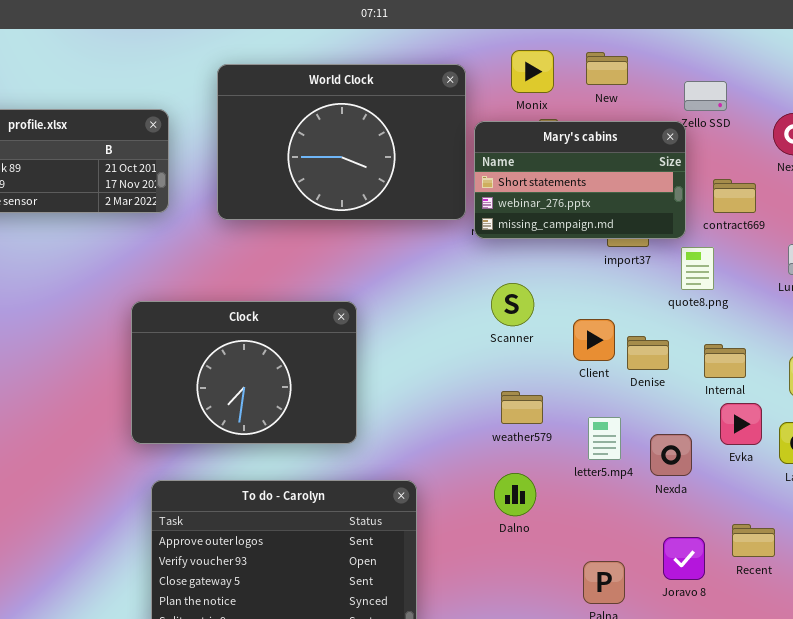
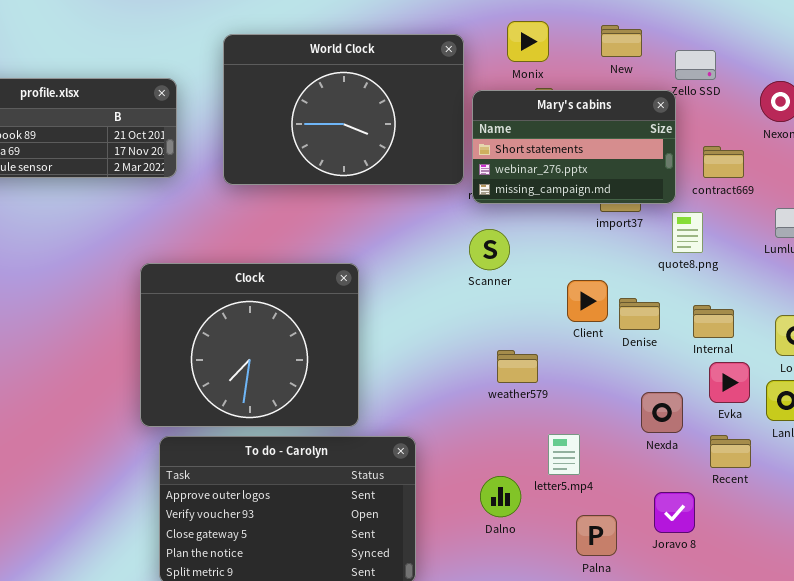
New: [586,52,628,85] -> [601,25,642,57], moved
Scanner: [491,283,534,326] -> [469,229,510,270], moved
Clock: [131,301,357,444] -> [140,263,359,427], resized
letter5.mp4: [588,417,621,460] -> [548,434,580,475], moved
Dalno: [494,473,536,516] -> [480,476,521,517], moved
Recent: [732,524,775,557] -> [710,435,751,468], moved

